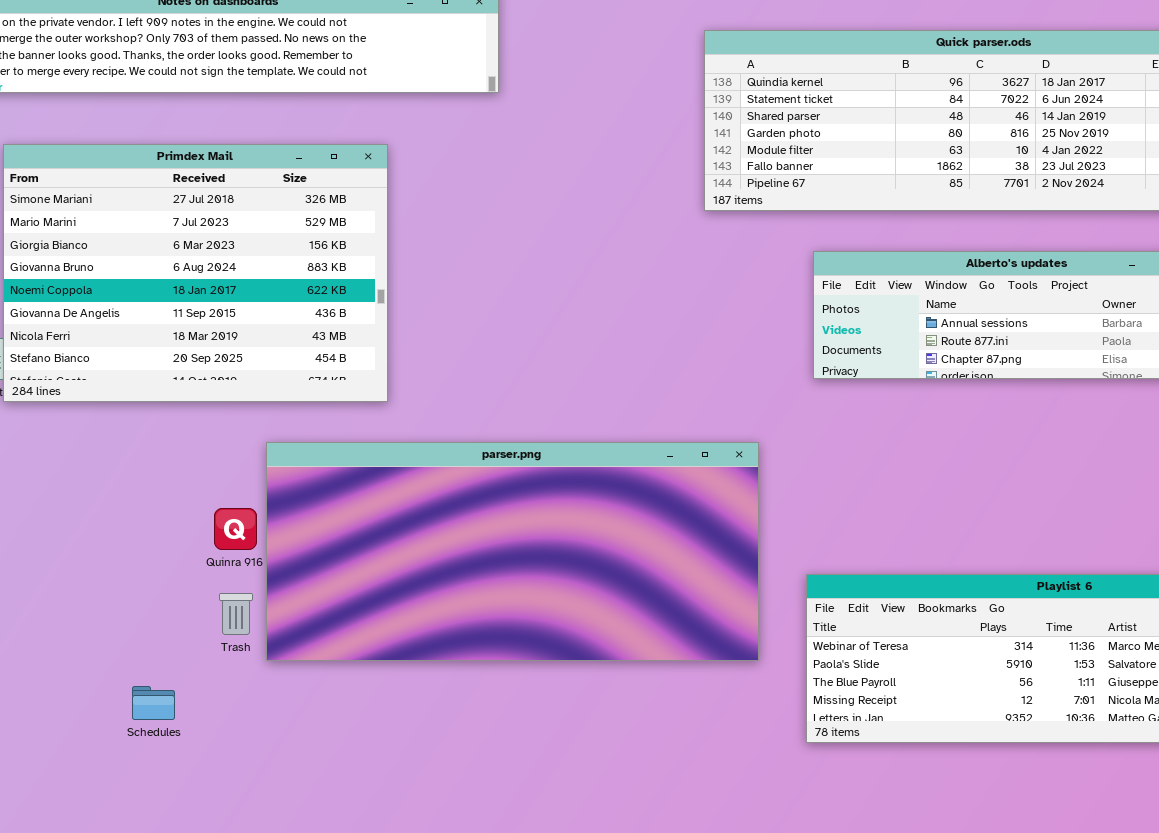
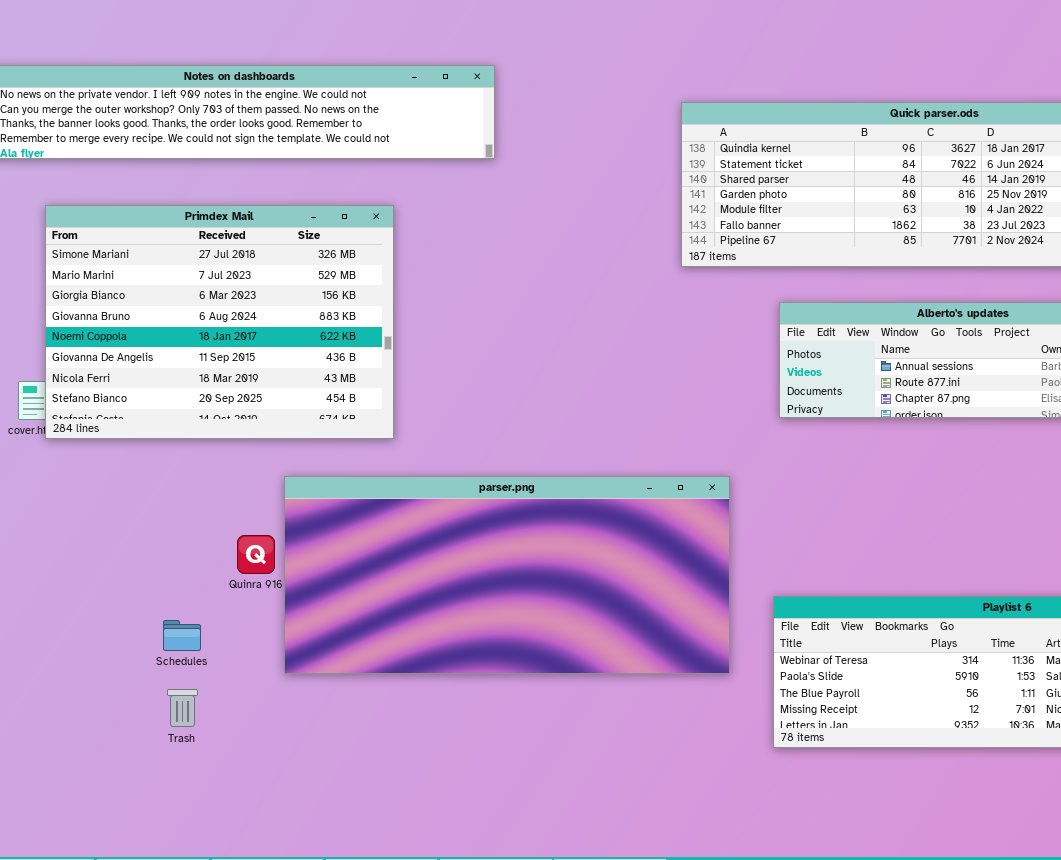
Trash: [219,593,253,635] -> [167,689,198,727], moved
Schedules: [132,686,175,720] -> [163,620,201,651], moved

